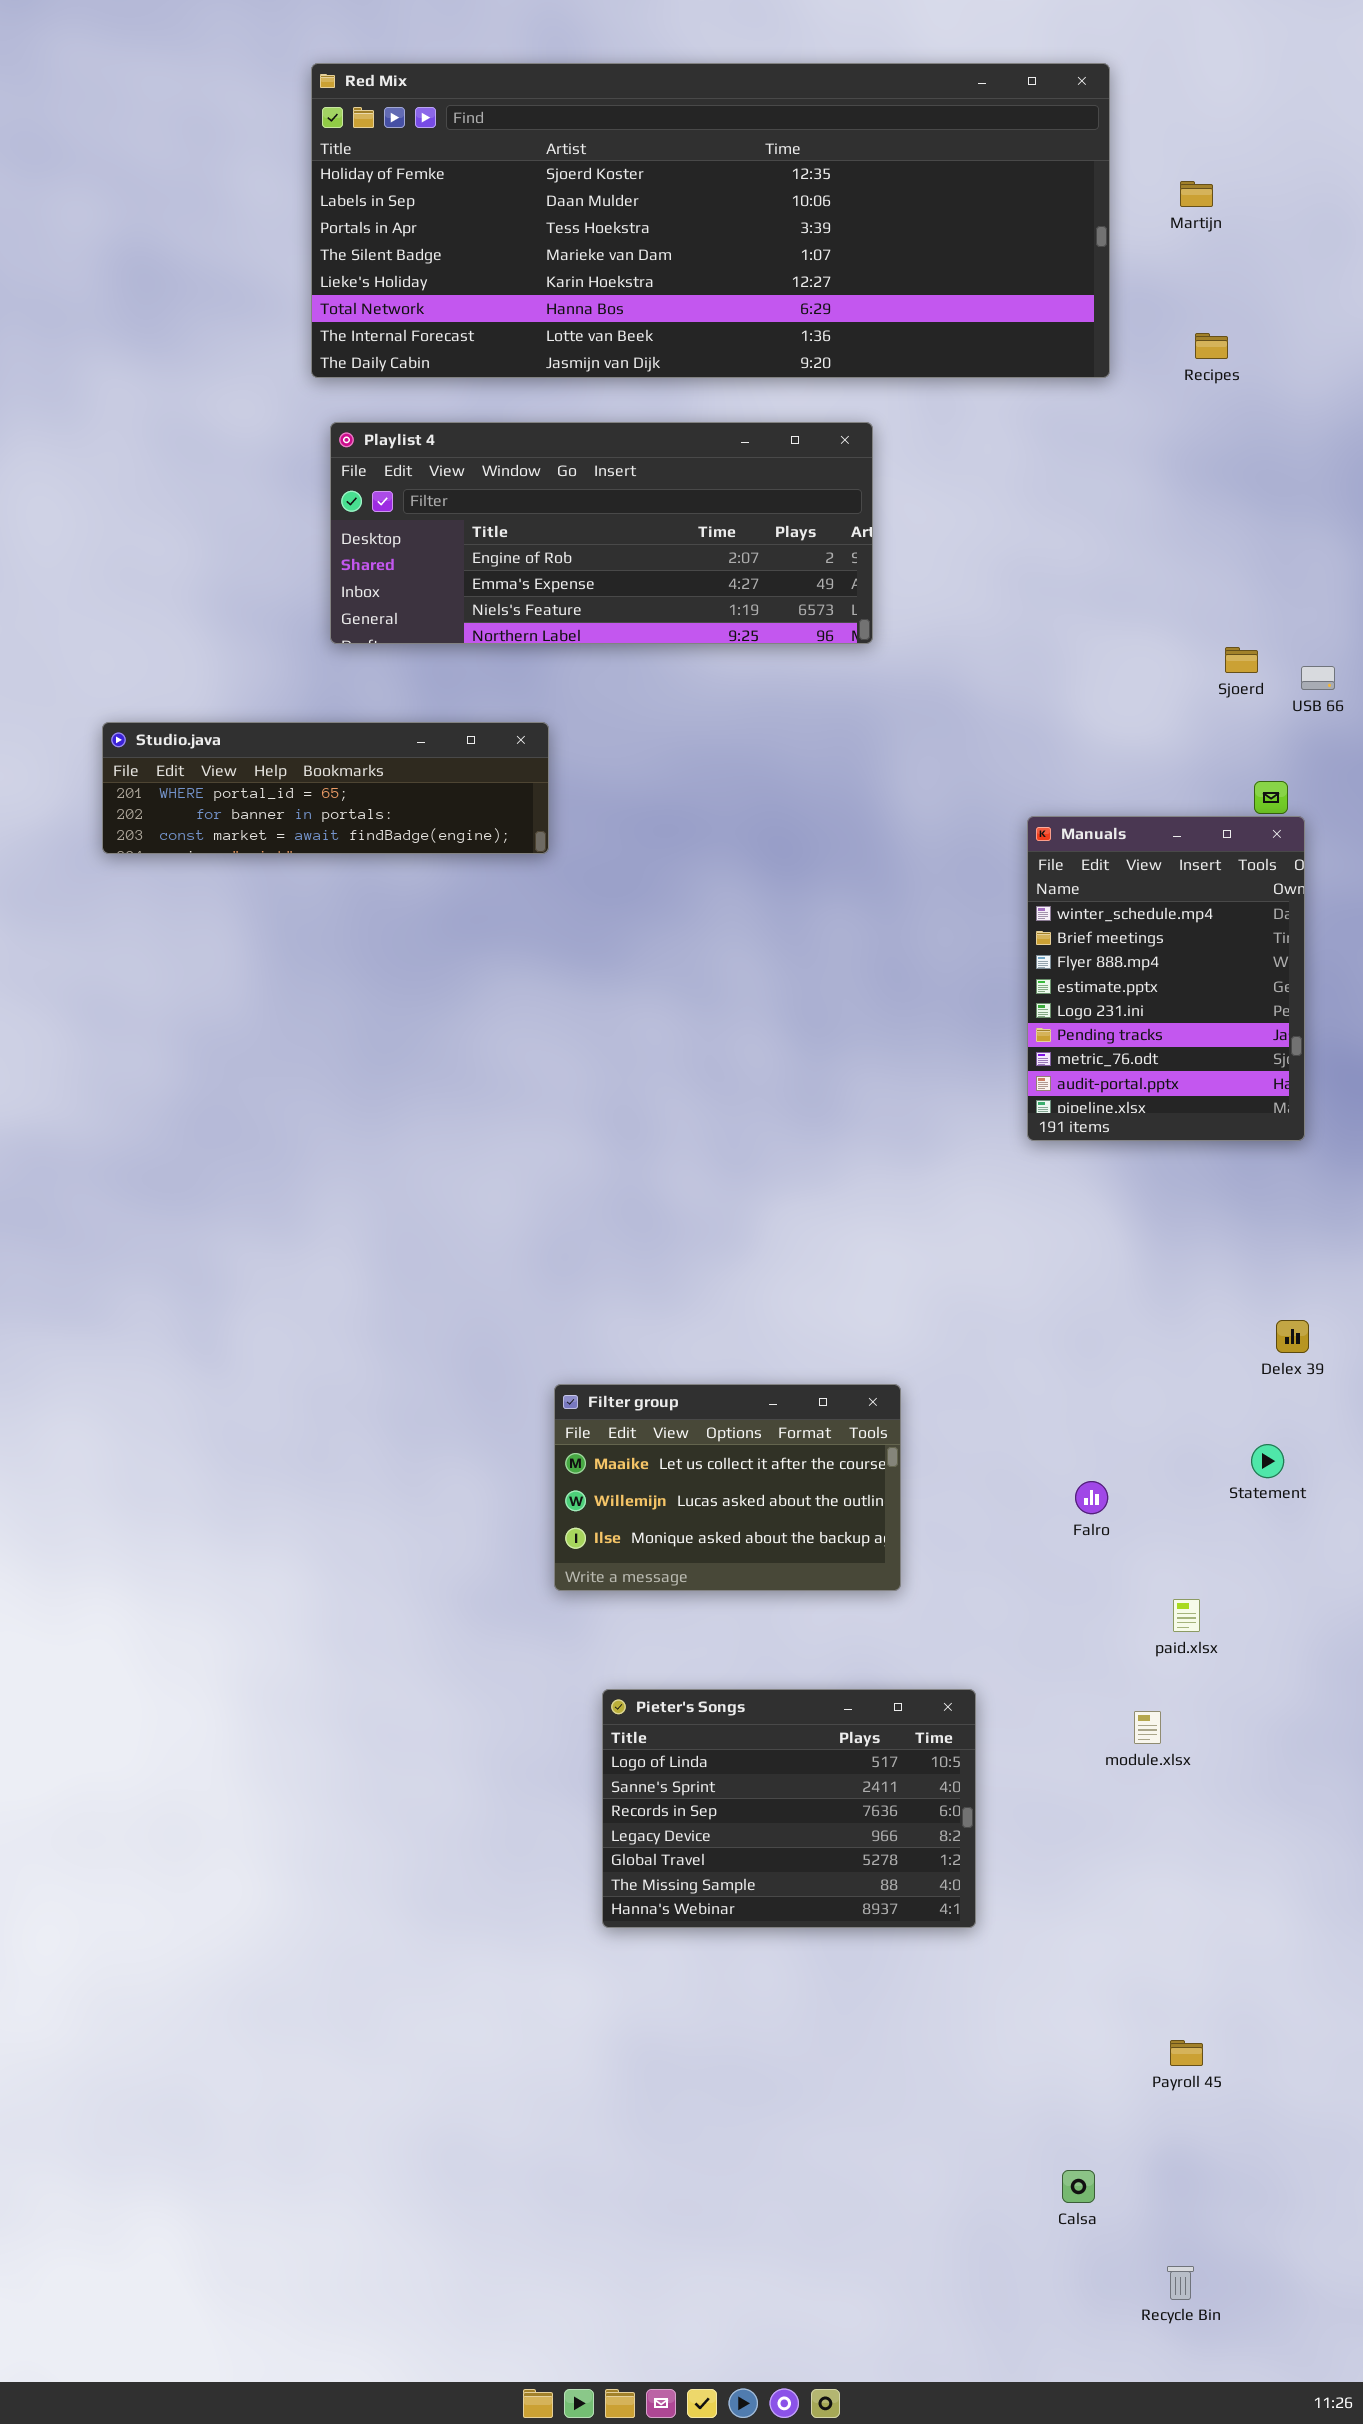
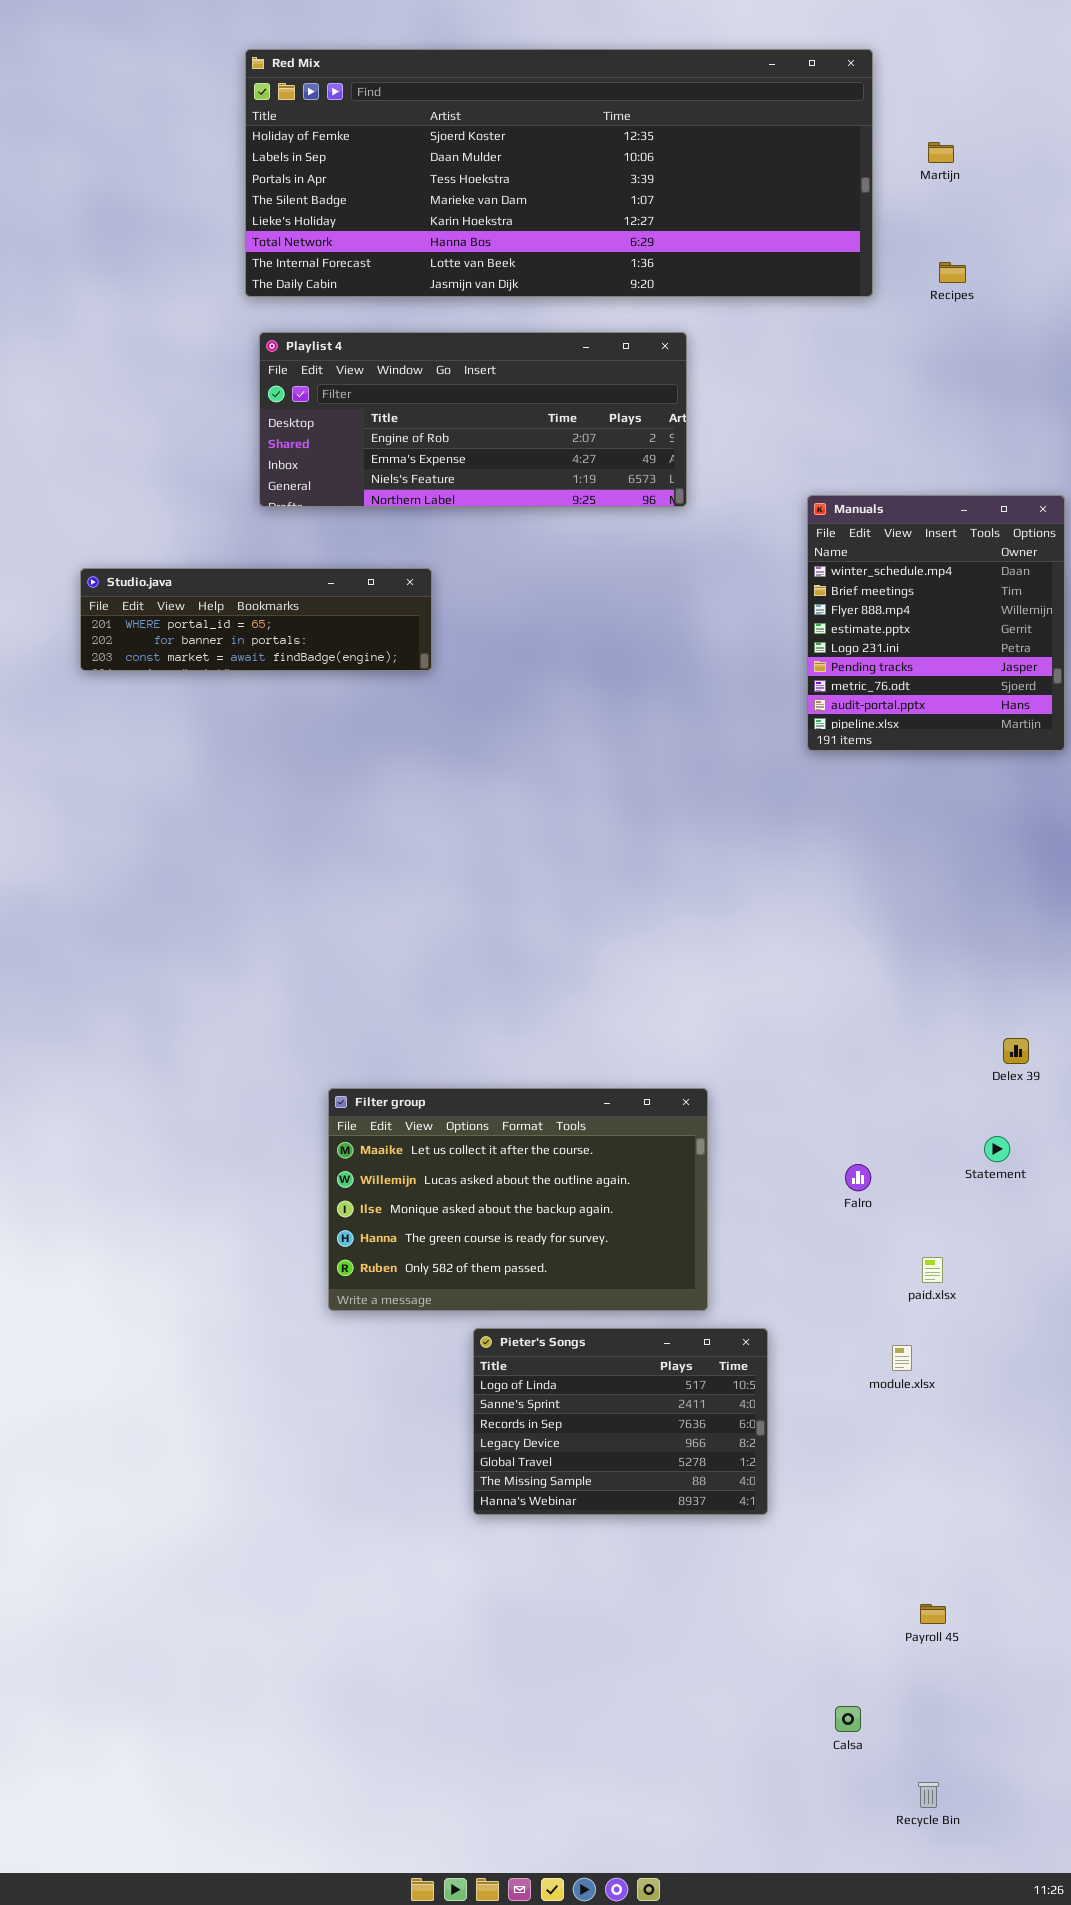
Manuals: [1027,816,1305,1141] -> [807,495,1065,751], moved, resized
Filter group: [554,1384,901,1591] -> [328,1088,708,1311], resized

